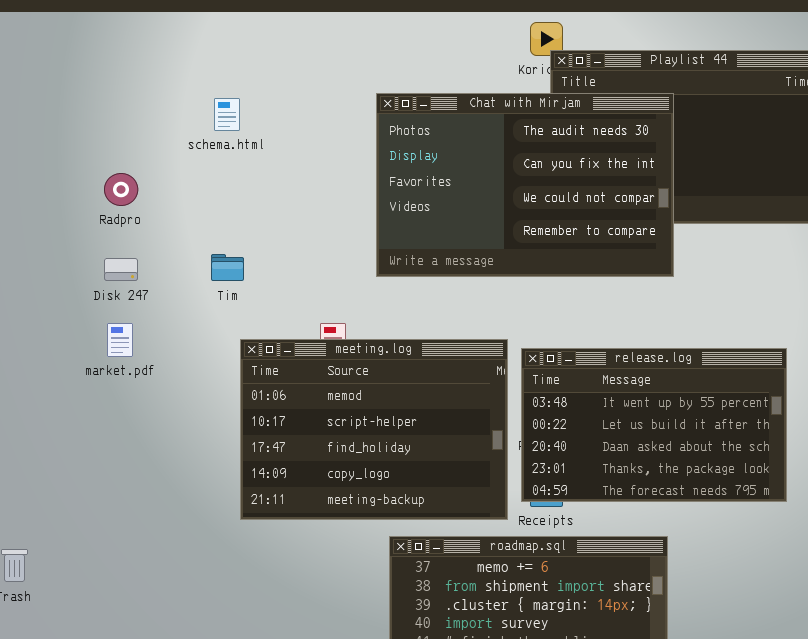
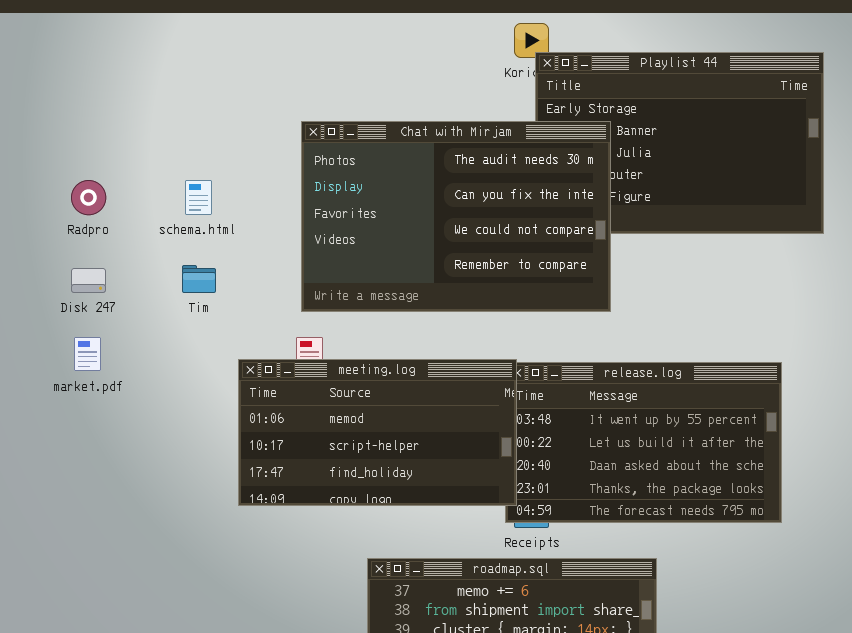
Chat with Mirjam: [376,93,674,277] -> [301,121,611,312], moved
schema.html: [214,98,240,131] -> [185,180,212,215], moved
meeting.log: [240,339,508,520] -> [238,359,517,506], moved, resized

